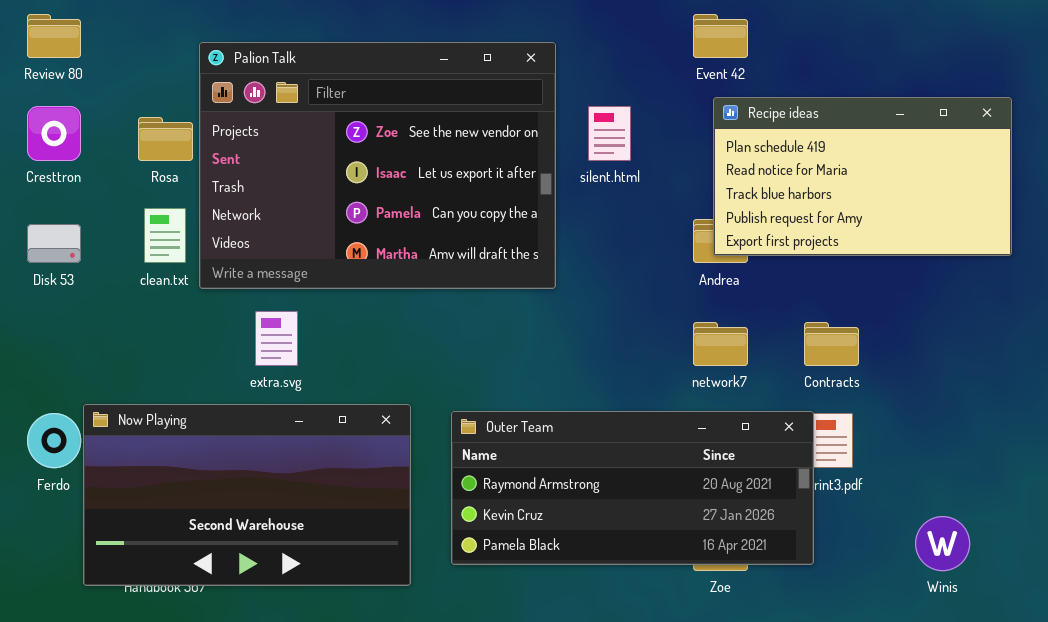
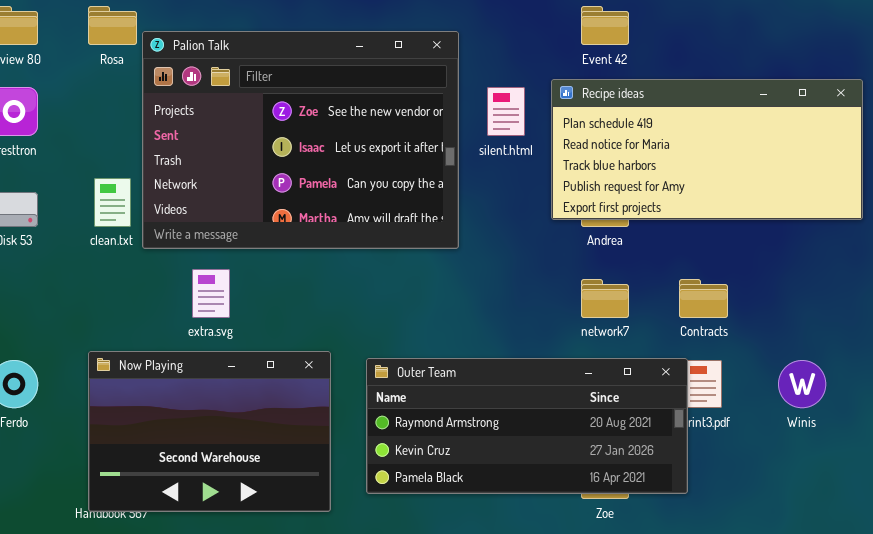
Recipe ideas: [713,97,1012,256] -> [551,79,863,220], resized
Rosa: [138,117,193,161] -> [88,6,137,45], moved
Now Playing: [83,404,411,586] -> [88,351,331,512], resized
Winis: [915,516,970,571] -> [778,360,826,408], moved

